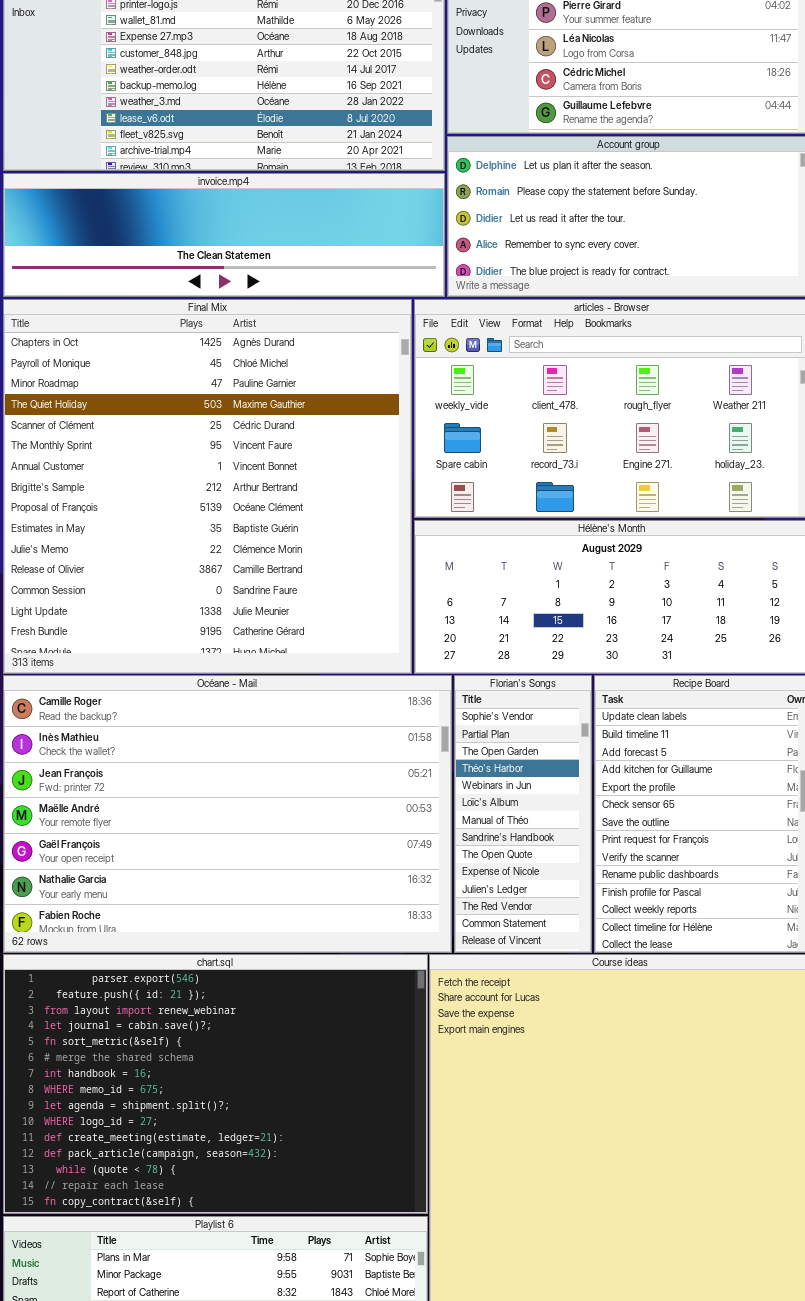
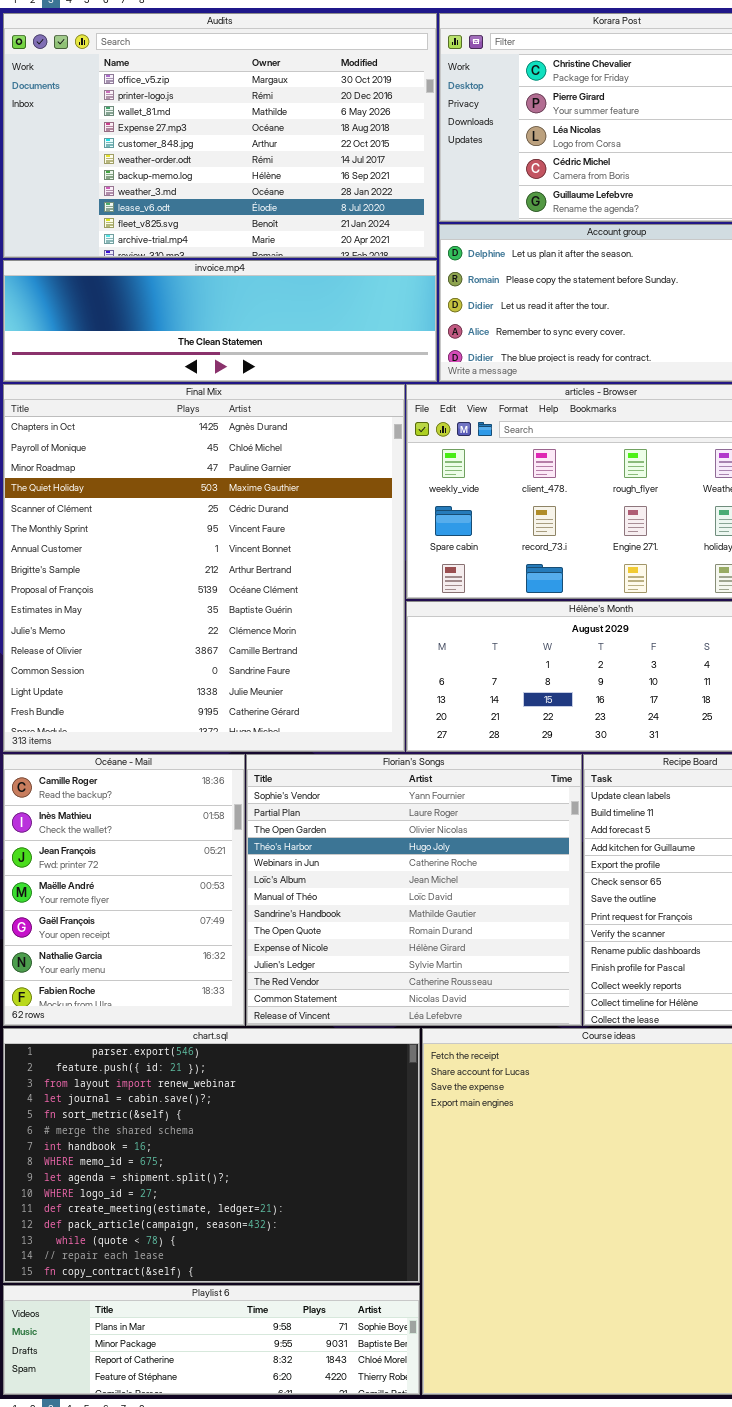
Océane - Mail: [3,675,452,953] -> [3,754,245,1026], resized
Florian's Songs: [454,675,592,953] -> [246,754,582,1026], resized

